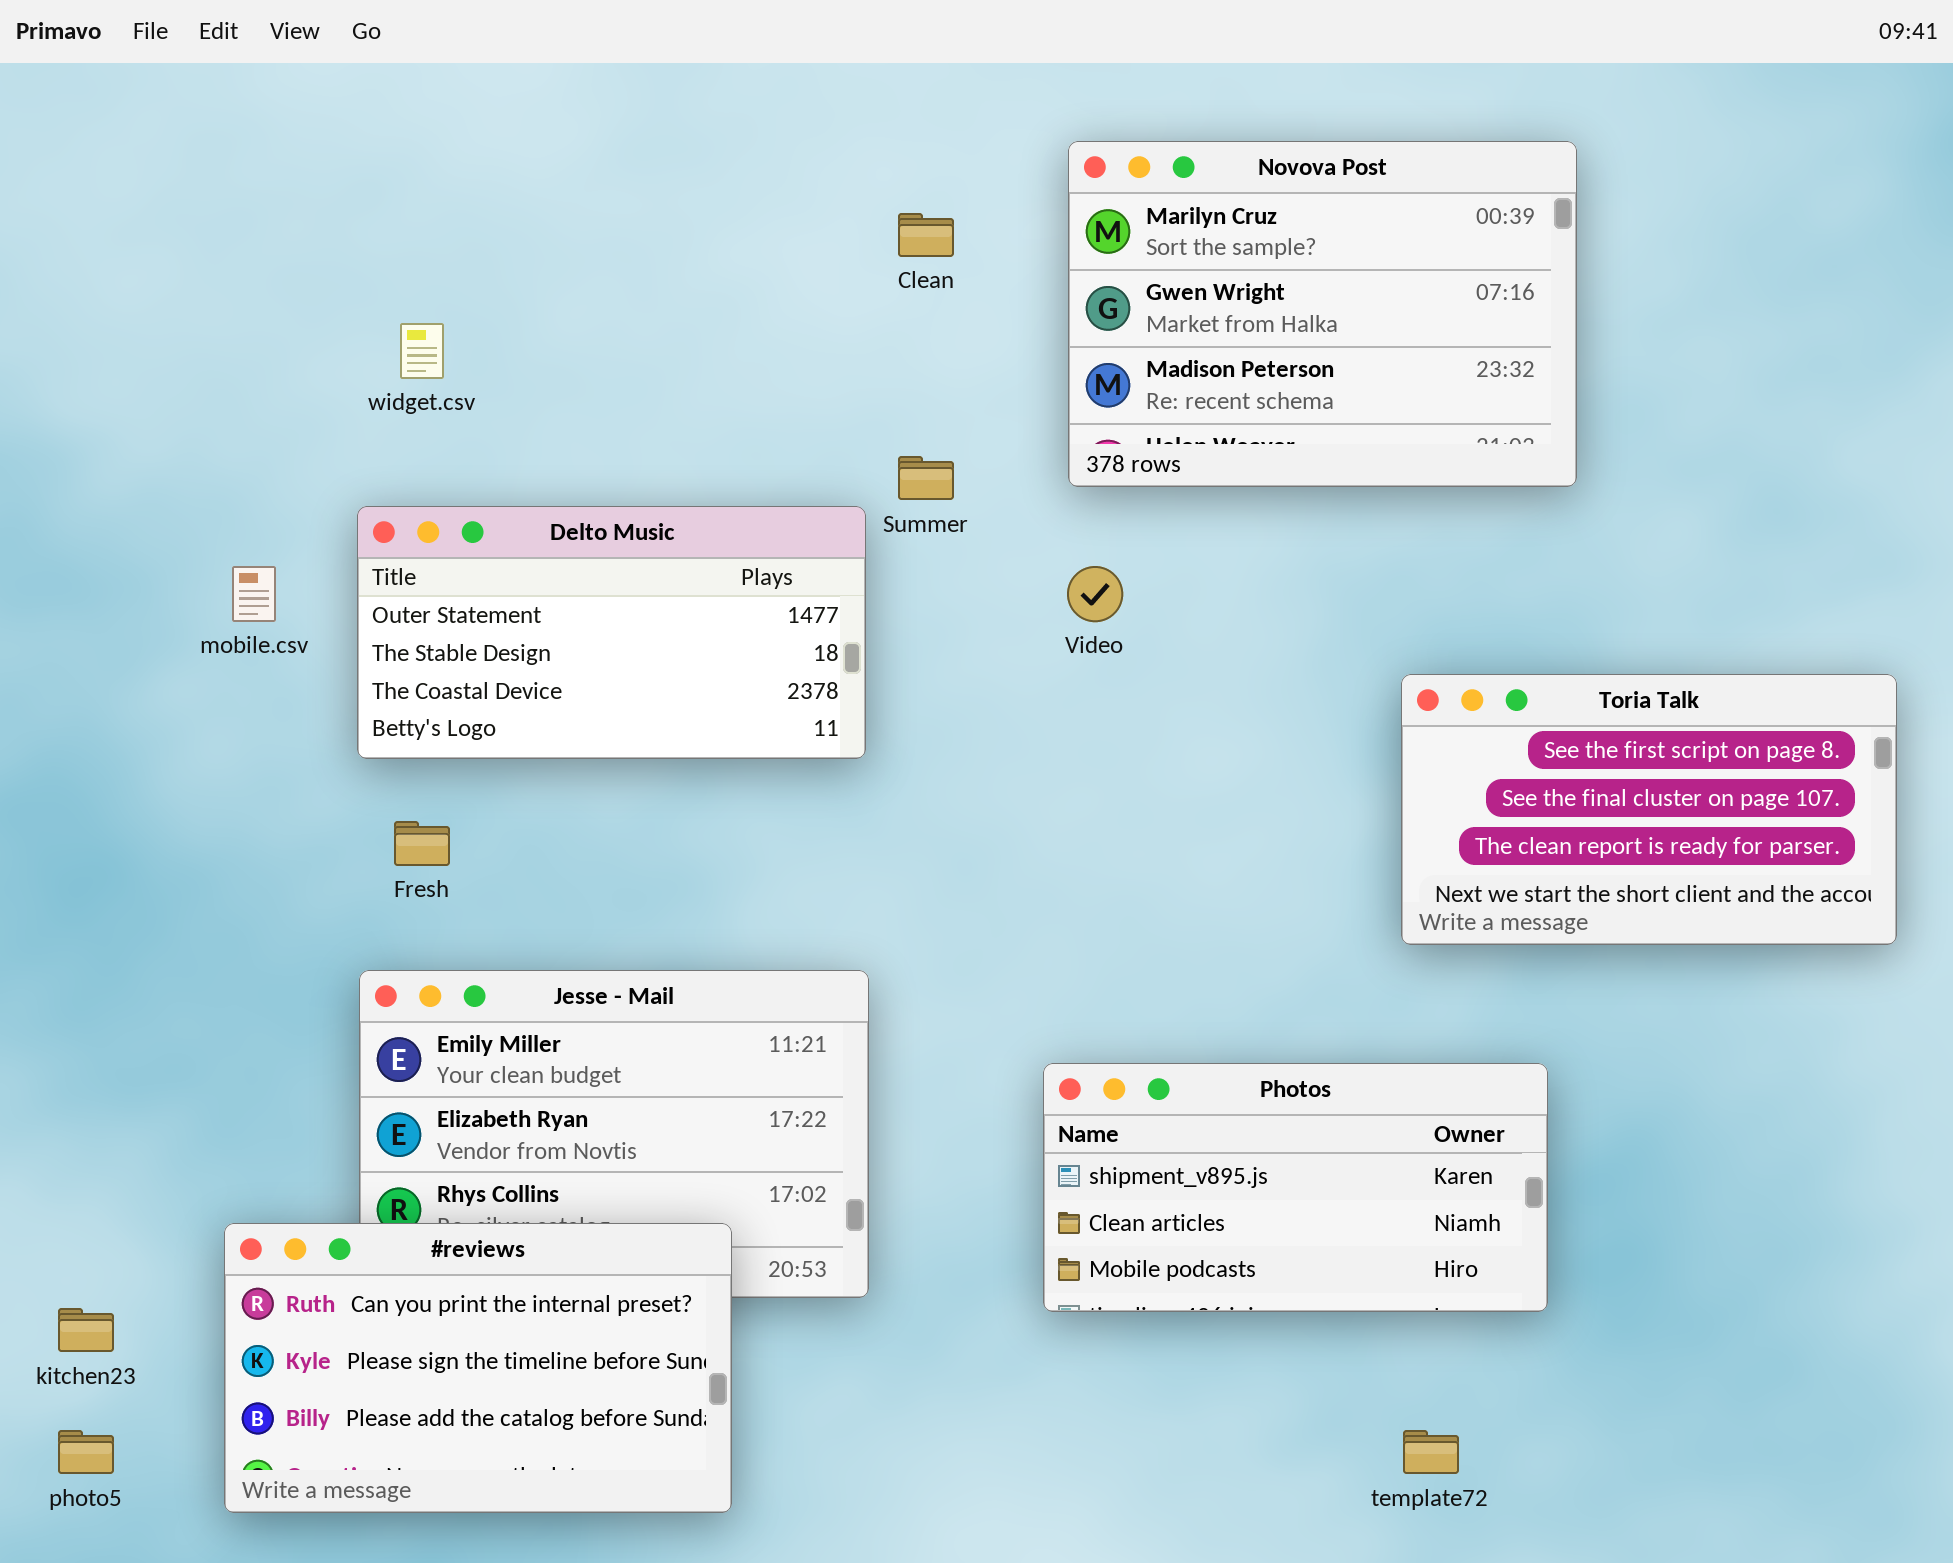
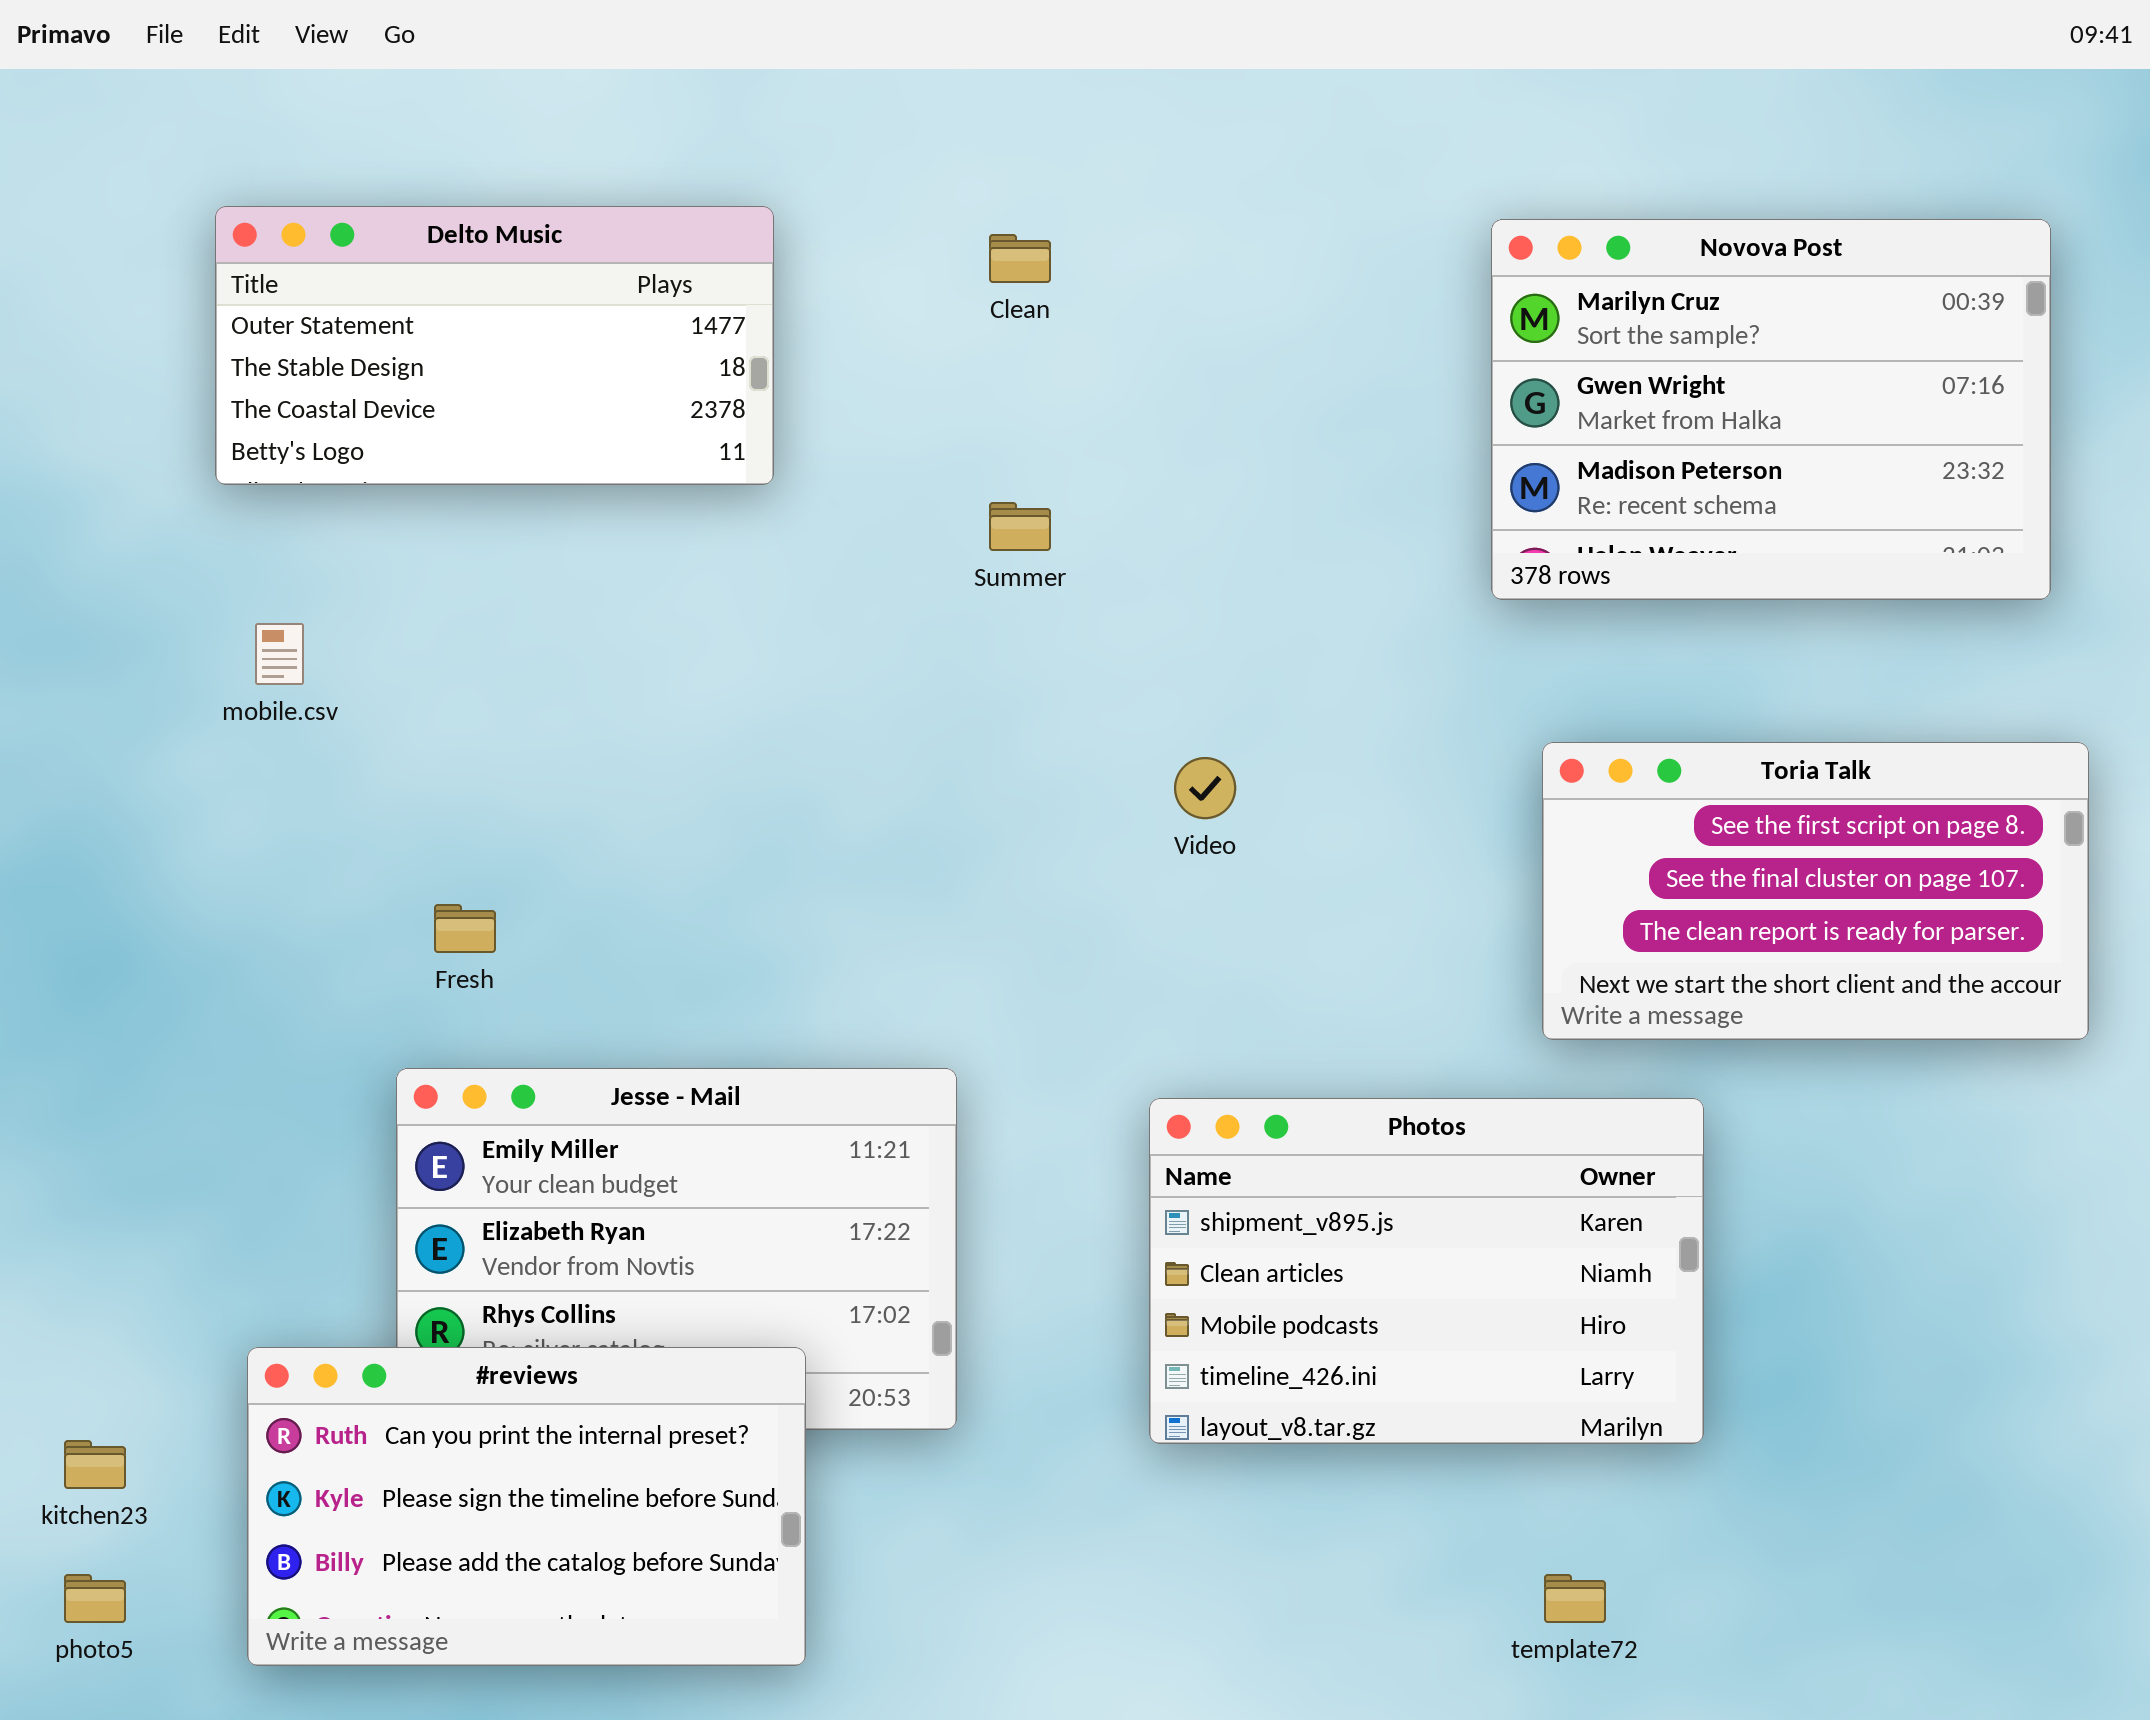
Novova Post: [1068,141,1577,487] -> [1491,219,2051,600], moved
Delto Music: [357,506,866,759] -> [215,206,774,485], moved
Video: [1067,566,1123,622] -> [1174,757,1236,819], moved
Photos: [1043,1063,1548,1312] -> [1149,1098,1704,1444], resized

